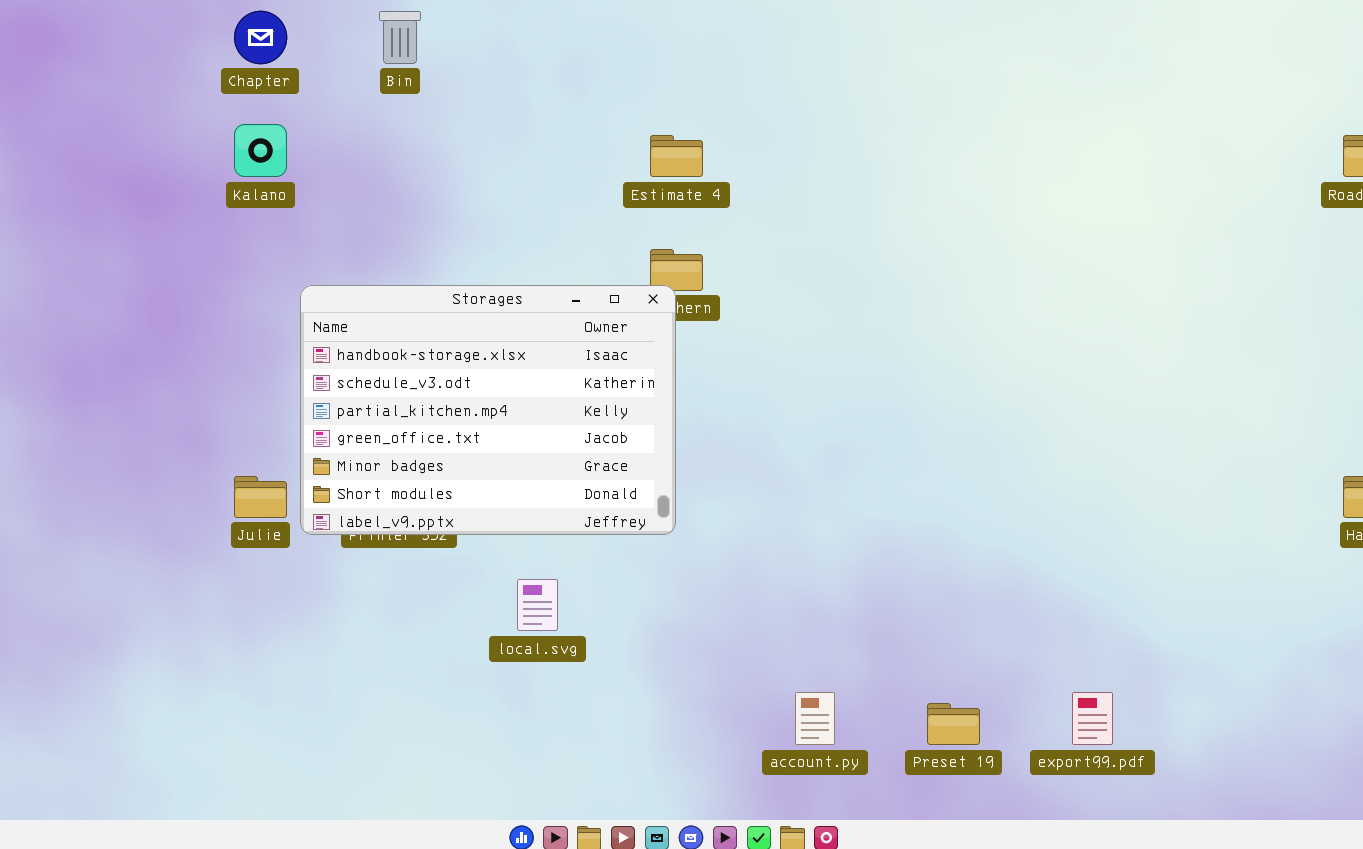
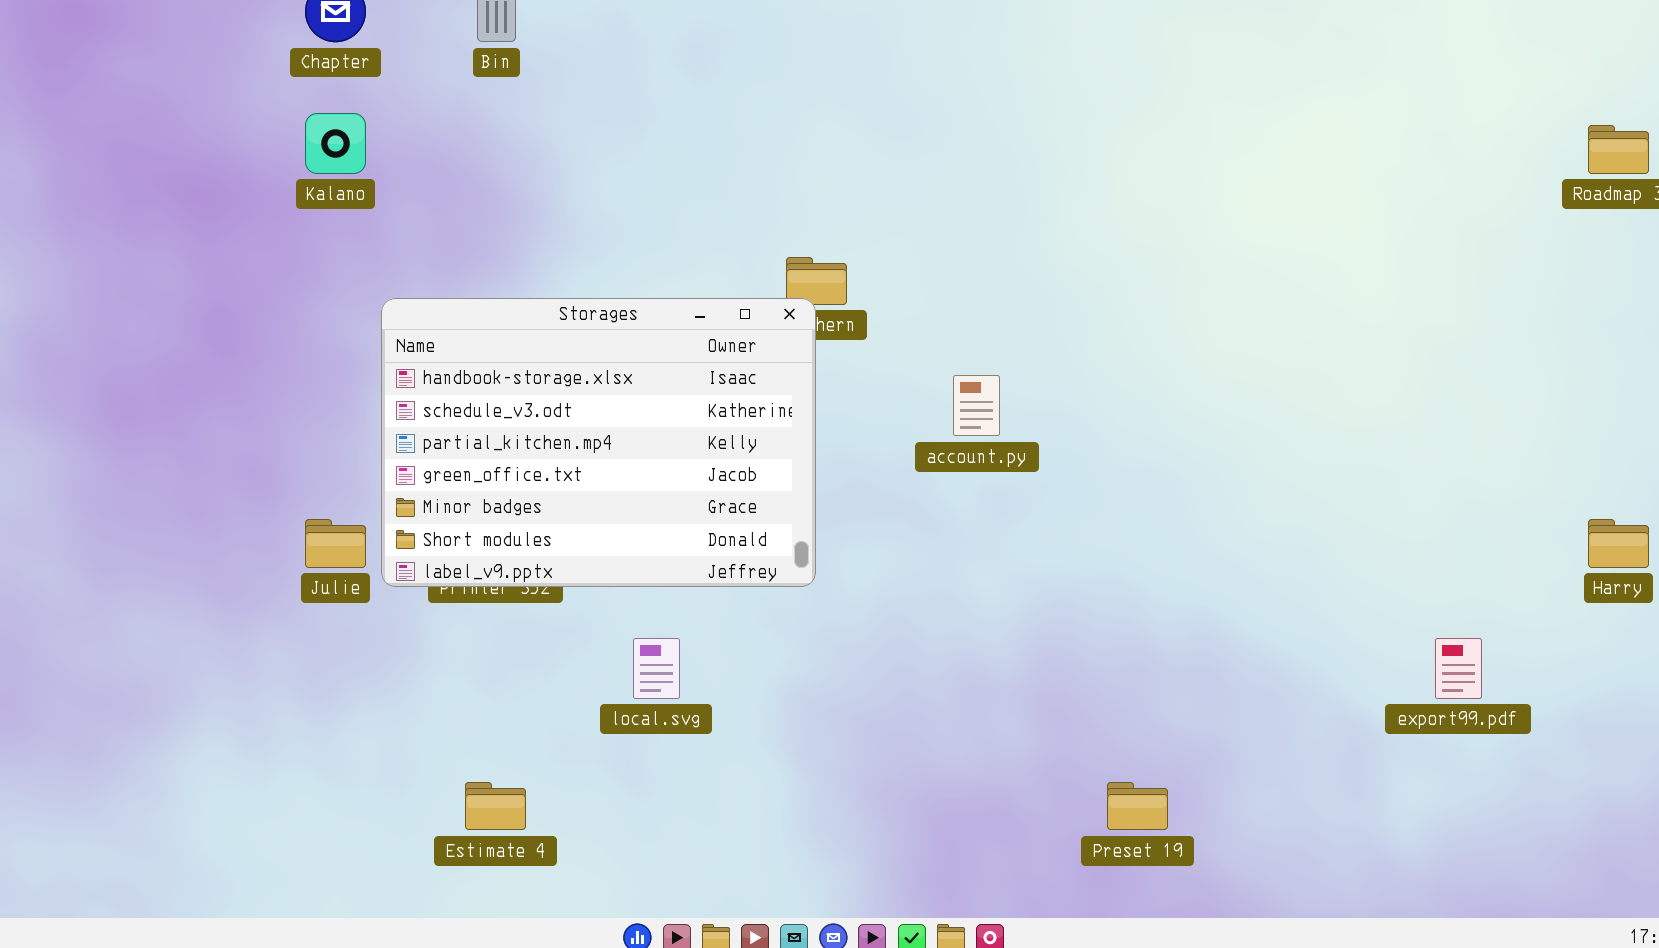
Estimate 4: [650,135,703,177] -> [465,782,526,830], moved
account.py: [795,692,835,745] -> [953,375,1000,436], moved
export99.pdf: [1072,692,1113,745] -> [1435,638,1482,699], moved

